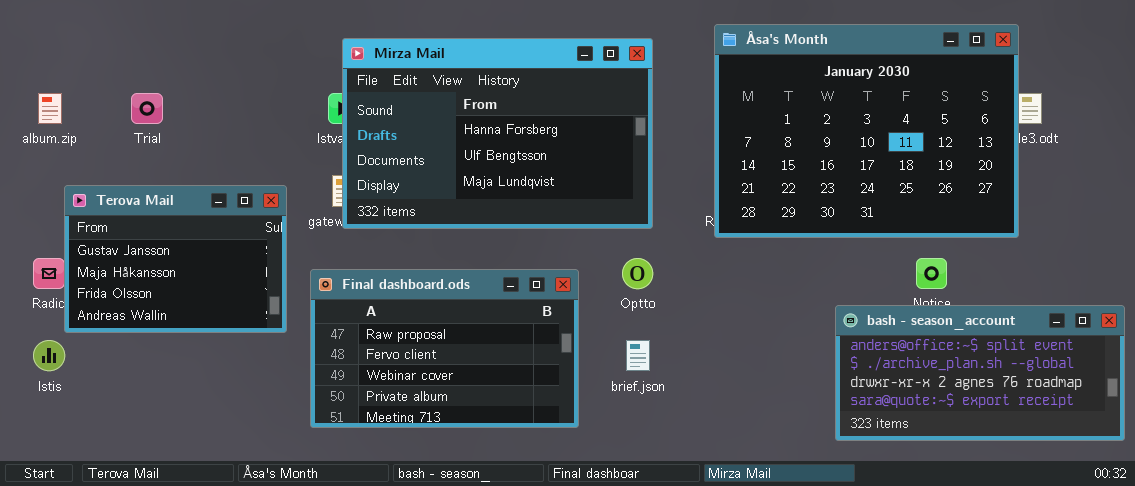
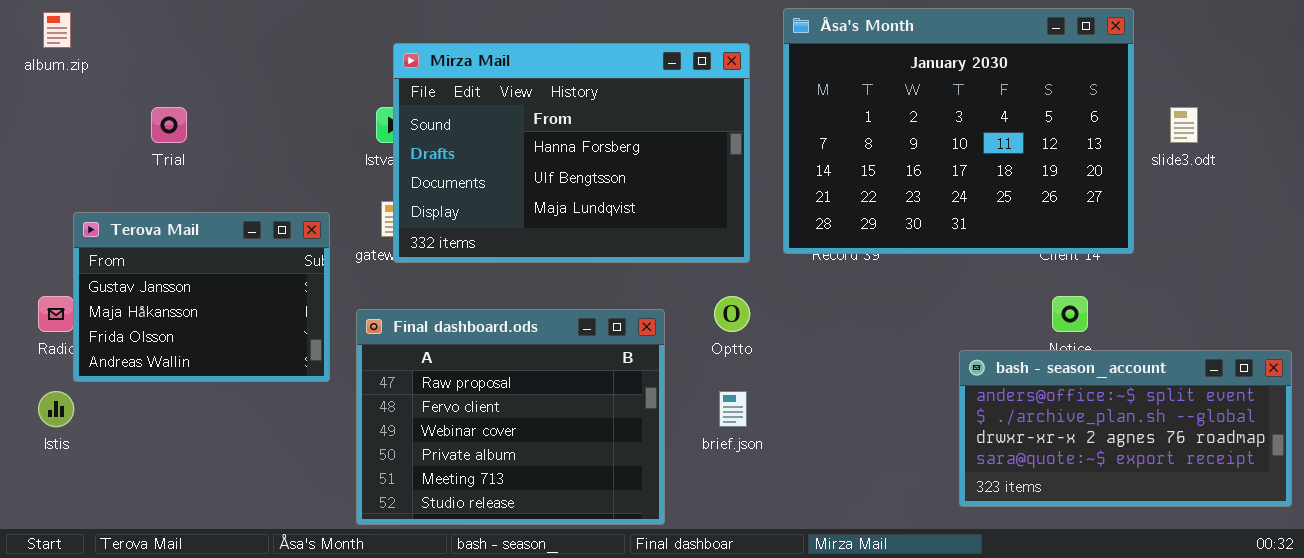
Åsa's Month: [714,24,1019,238] -> [783,8,1134,254], moved
album.zip: [38,93,62,124] -> [43,12,71,48], moved
Final dashboard.ods: [310,269,579,428] -> [356,309,665,525], resized

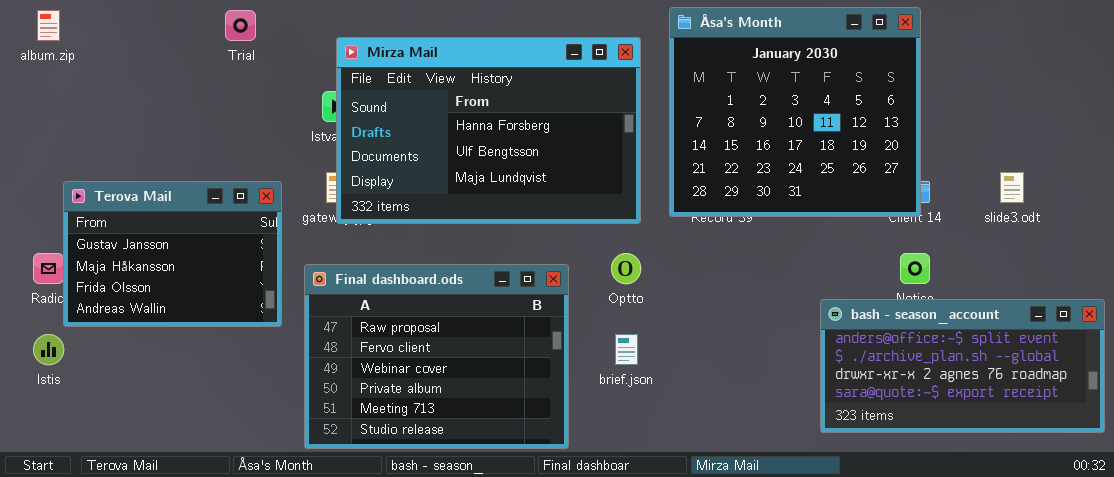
Åsa's Month: [783,8,1134,254] -> [669,7,921,217], resized
Trial: [151,107,187,143] -> [225,10,256,41], moved
slide3.odt: [1170,107,1198,143] -> [1000,172,1024,203], moved

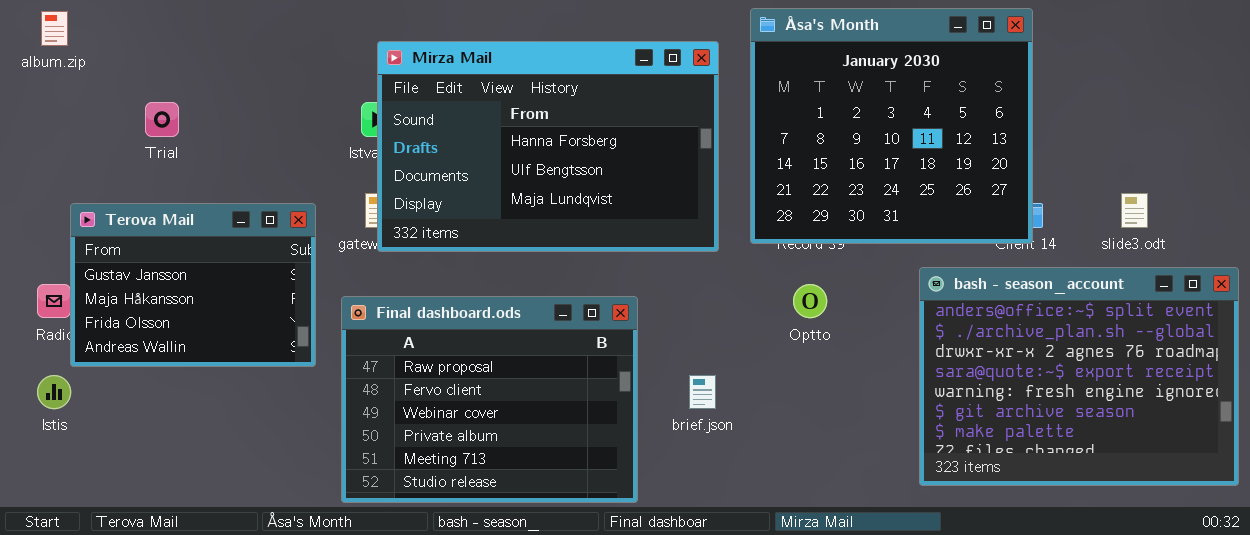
Trial: [225,10,256,41] -> [145,102,179,137], moved
Optto: [611,253,641,284] -> [793,284,827,318], moved
bash - season_account: [820,299,1105,433] -> [919,267,1239,486], resized

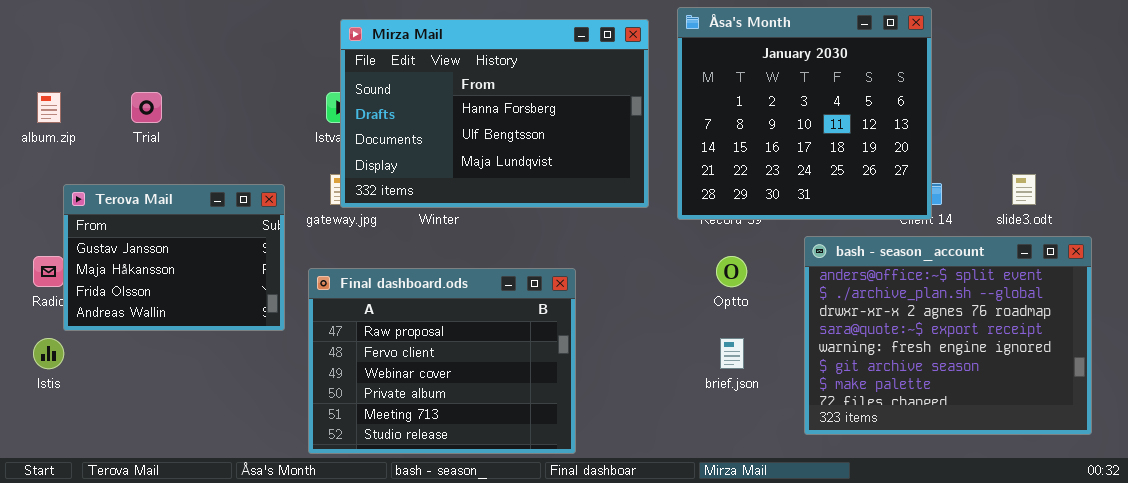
album.zip: [41,11,68,46] -> [37,92,61,123], moved
Mirza Mail: [377,41,719,252] -> [340,19,649,208], moved
bash - season_account: [919,267,1239,486] -> [804,236,1092,435], moved
brief.json: [689,375,716,409] -> [720,338,744,369], moved

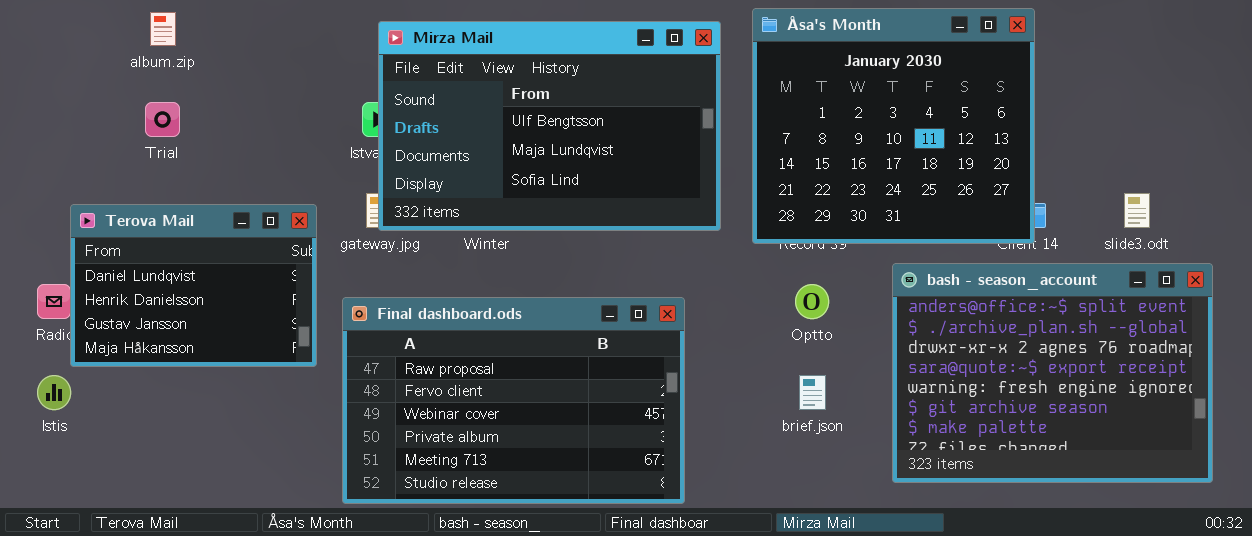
Mirza Mail: [340,19,649,208] -> [378,21,721,231], scrolled down 1 row
album.zip: [37,92,61,123] -> [150,12,176,46], moved
Terova Mail: [63,184,285,331] -> [70,204,317,367], scrolled up 2 rows
Final dashboard.ods: [308,268,576,454] -> [342,297,685,504], resized

